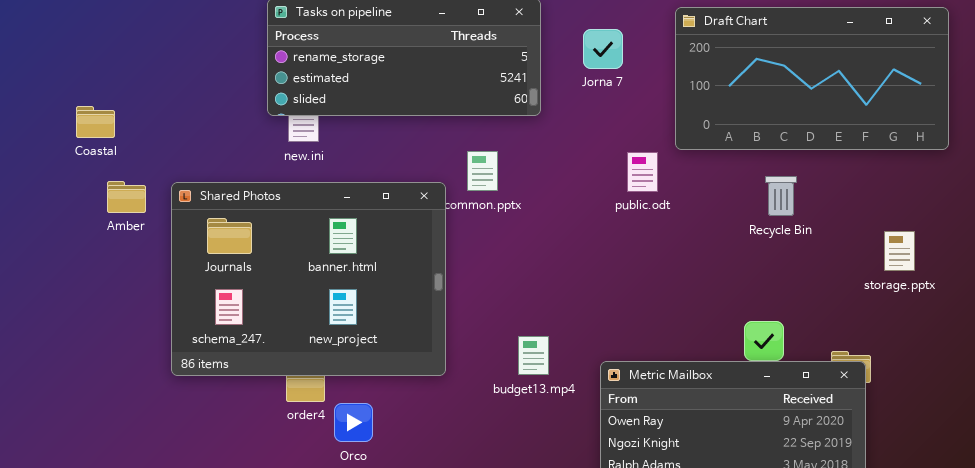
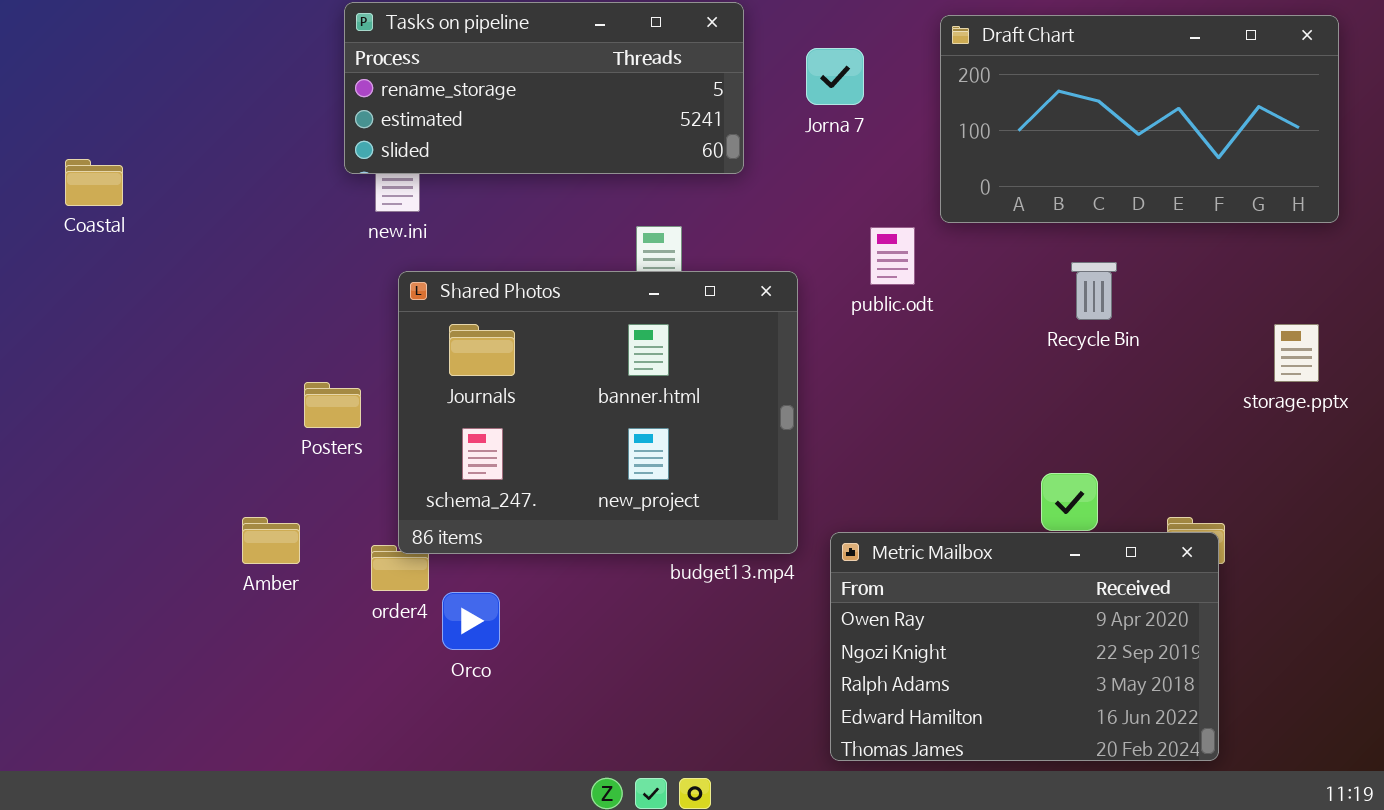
Amber: [107,181,146,213] -> [242,517,300,564], moved
Shared Photos: [171,182,446,376] -> [398,271,798,554], moved
storage.pptx: [884,231,915,271] -> [1274,324,1319,382], moved

